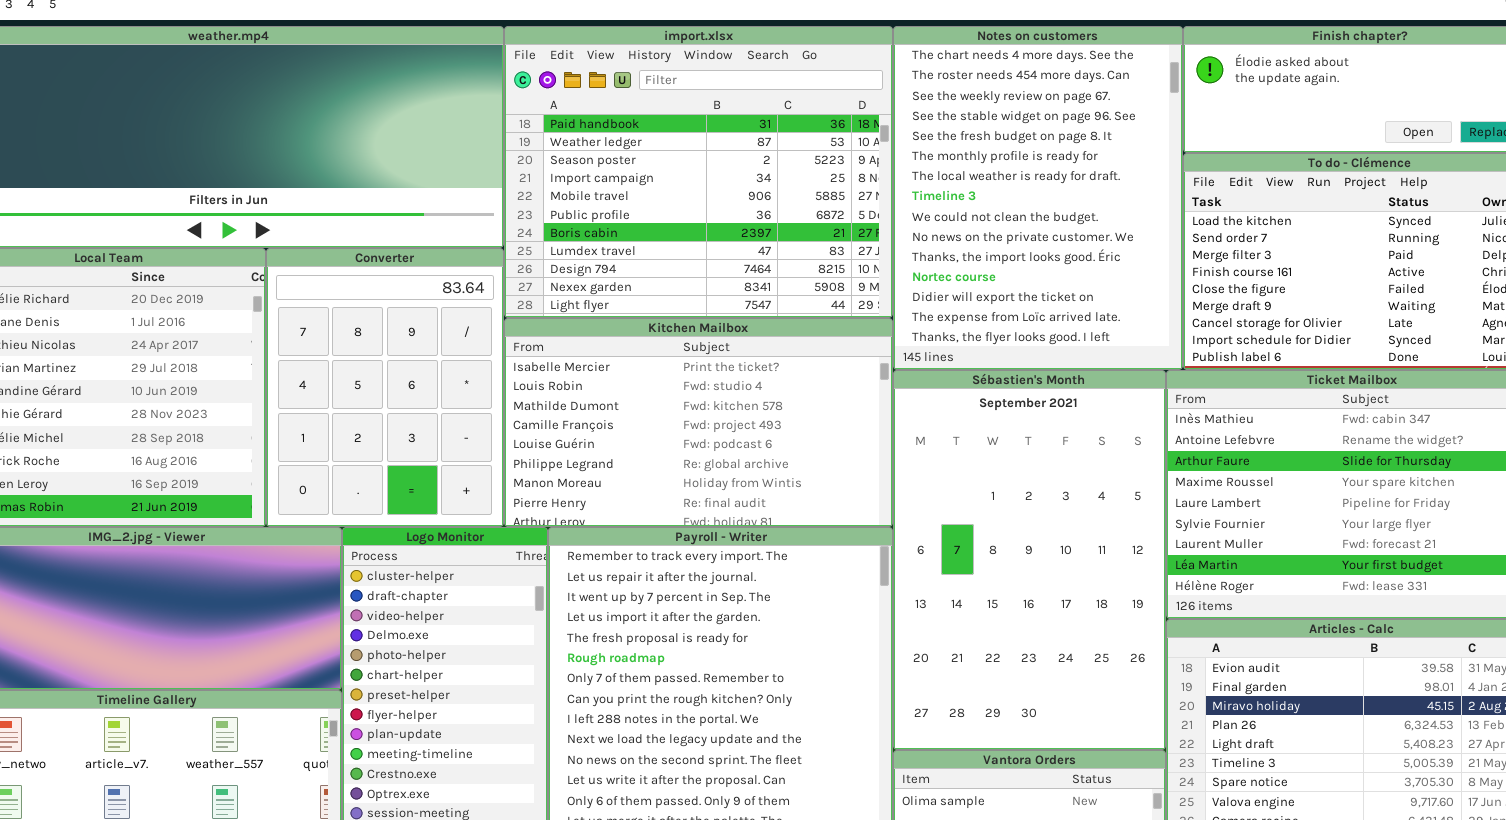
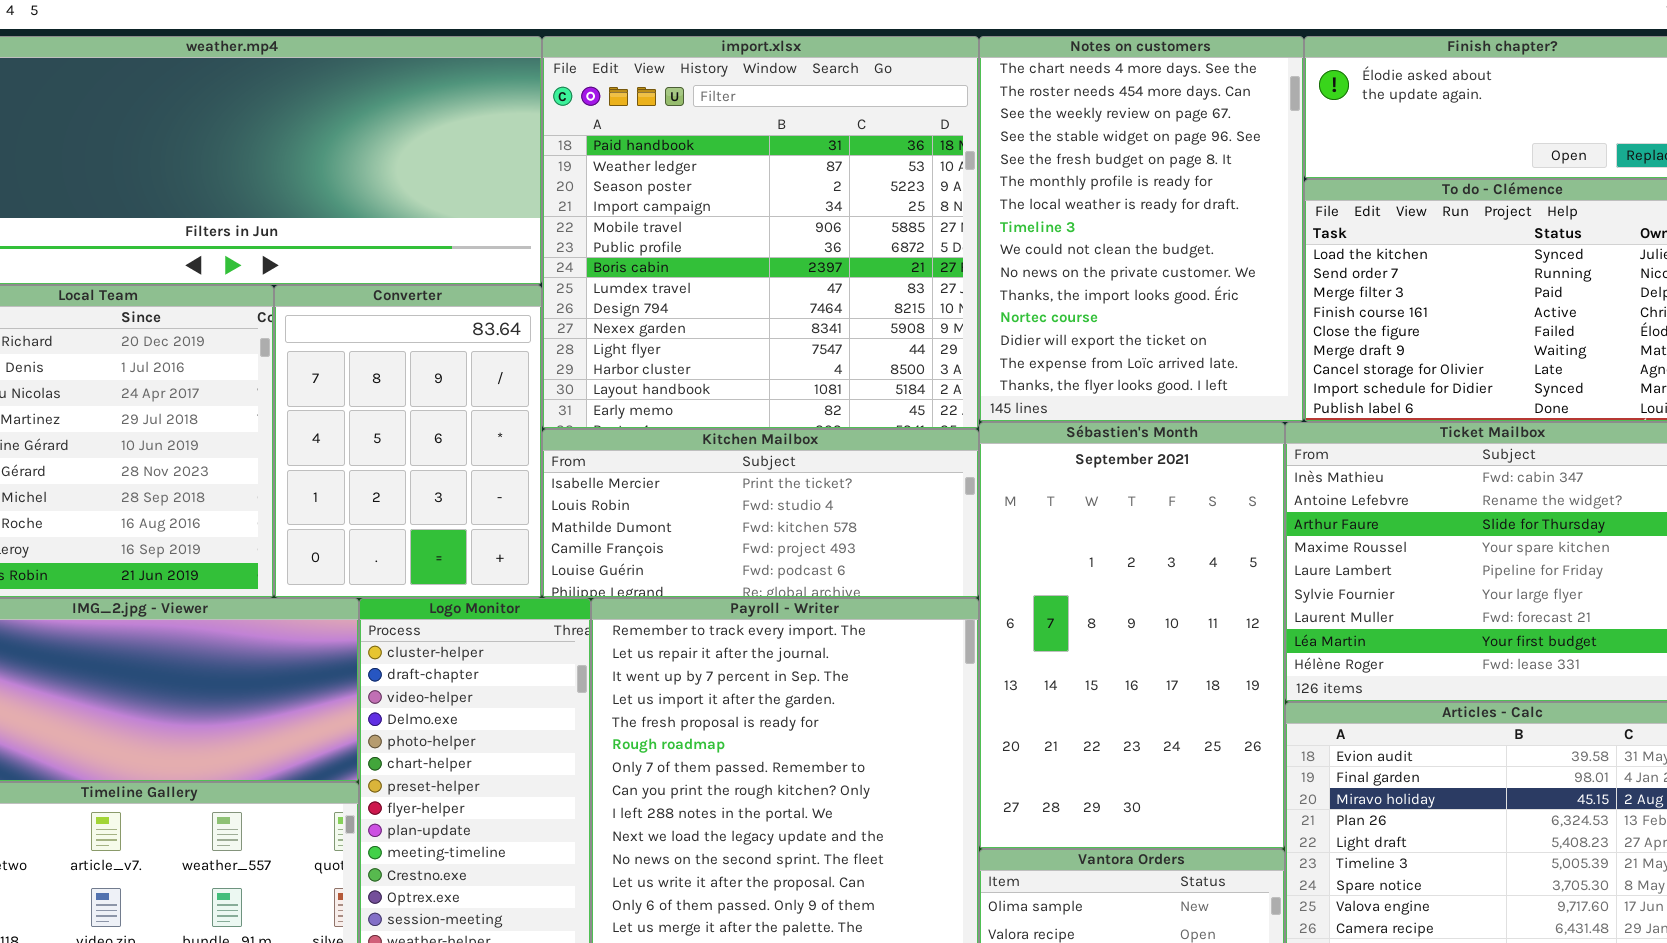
import.xlsx: [504,26,893,318] -> [542,36,979,429], resized
Kitchen Mailbox: [504,318,893,527] -> [542,429,979,598], resized

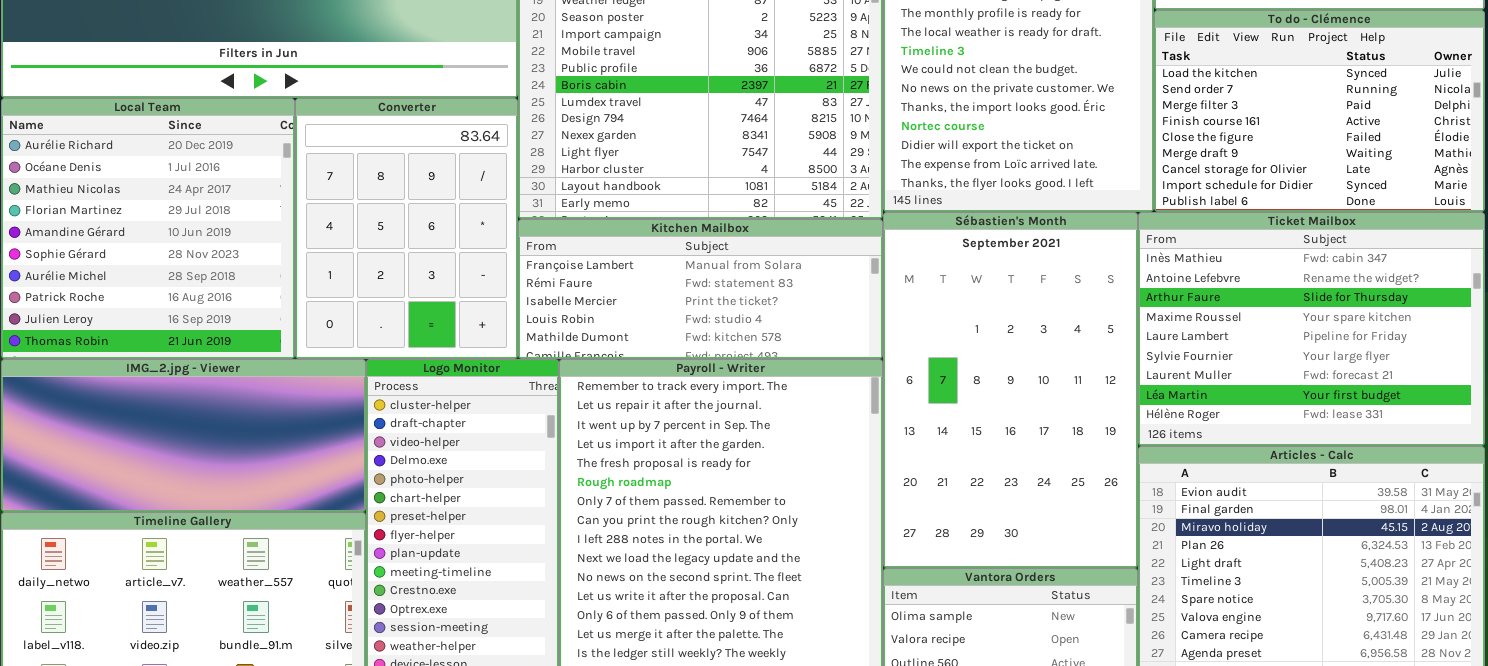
Kitchen Mailbox: [542,429,979,598] -> [518,219,883,359], scrolled up 2 rows

